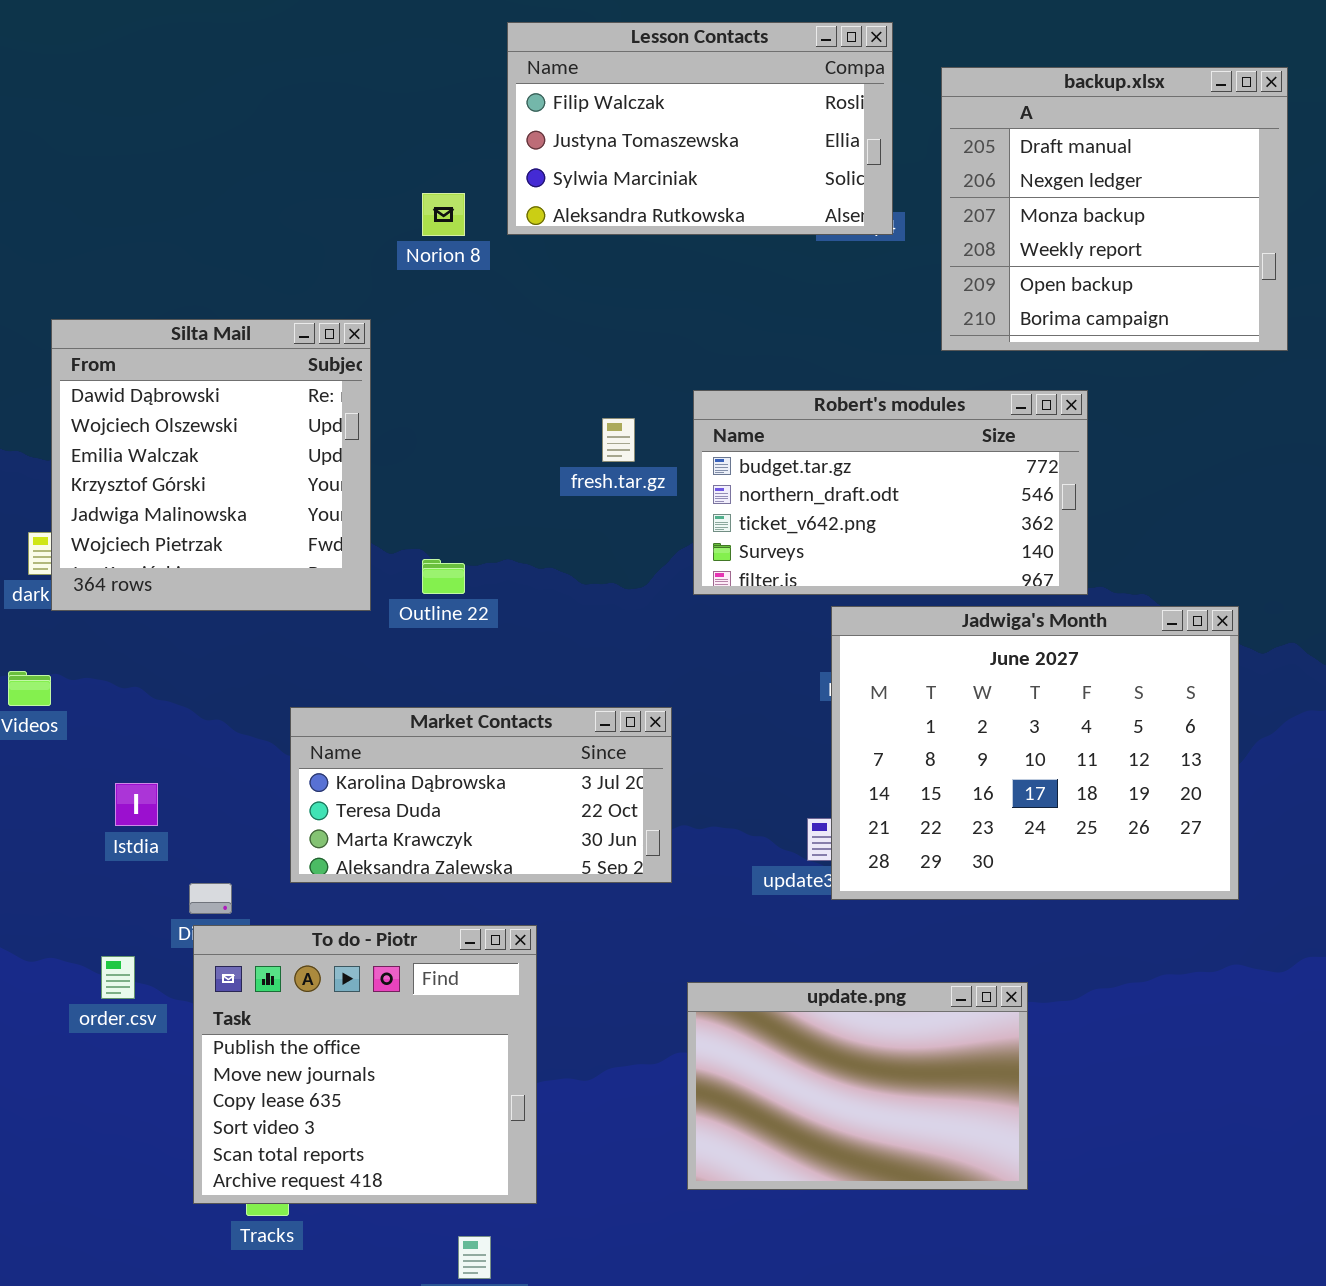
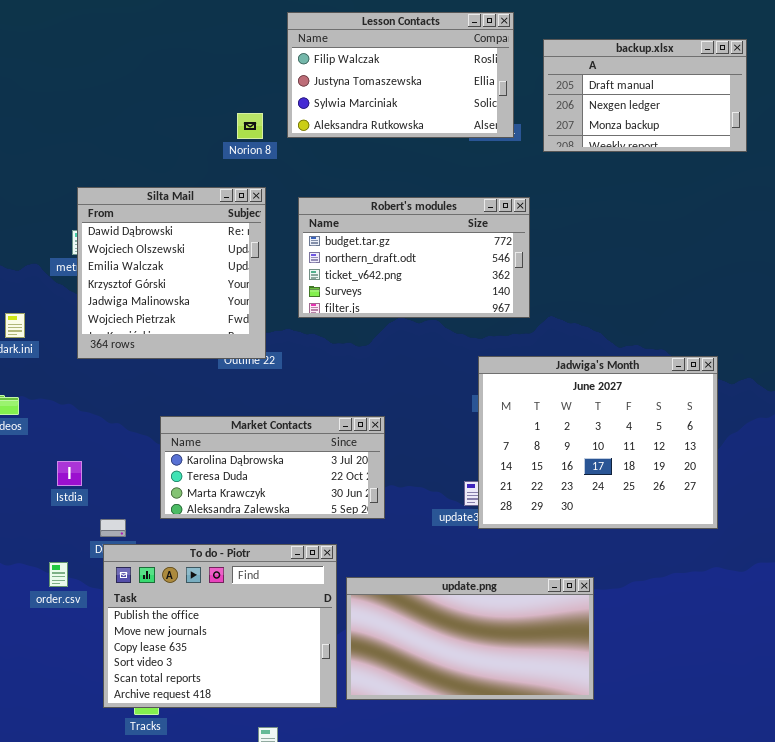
backup.xlsx: [941,67,1288,351] -> [543,39,747,152], resized
Silta Mail: [51,319,371,611] -> [77,187,266,359], moved
Robert's modules: [693,390,1088,595] -> [298,197,530,318], moved
To do - Piotr: [193,925,537,1204] -> [103,544,337,708], resized
update.png: [687,982,1028,1190] -> [346,577,594,700], resized

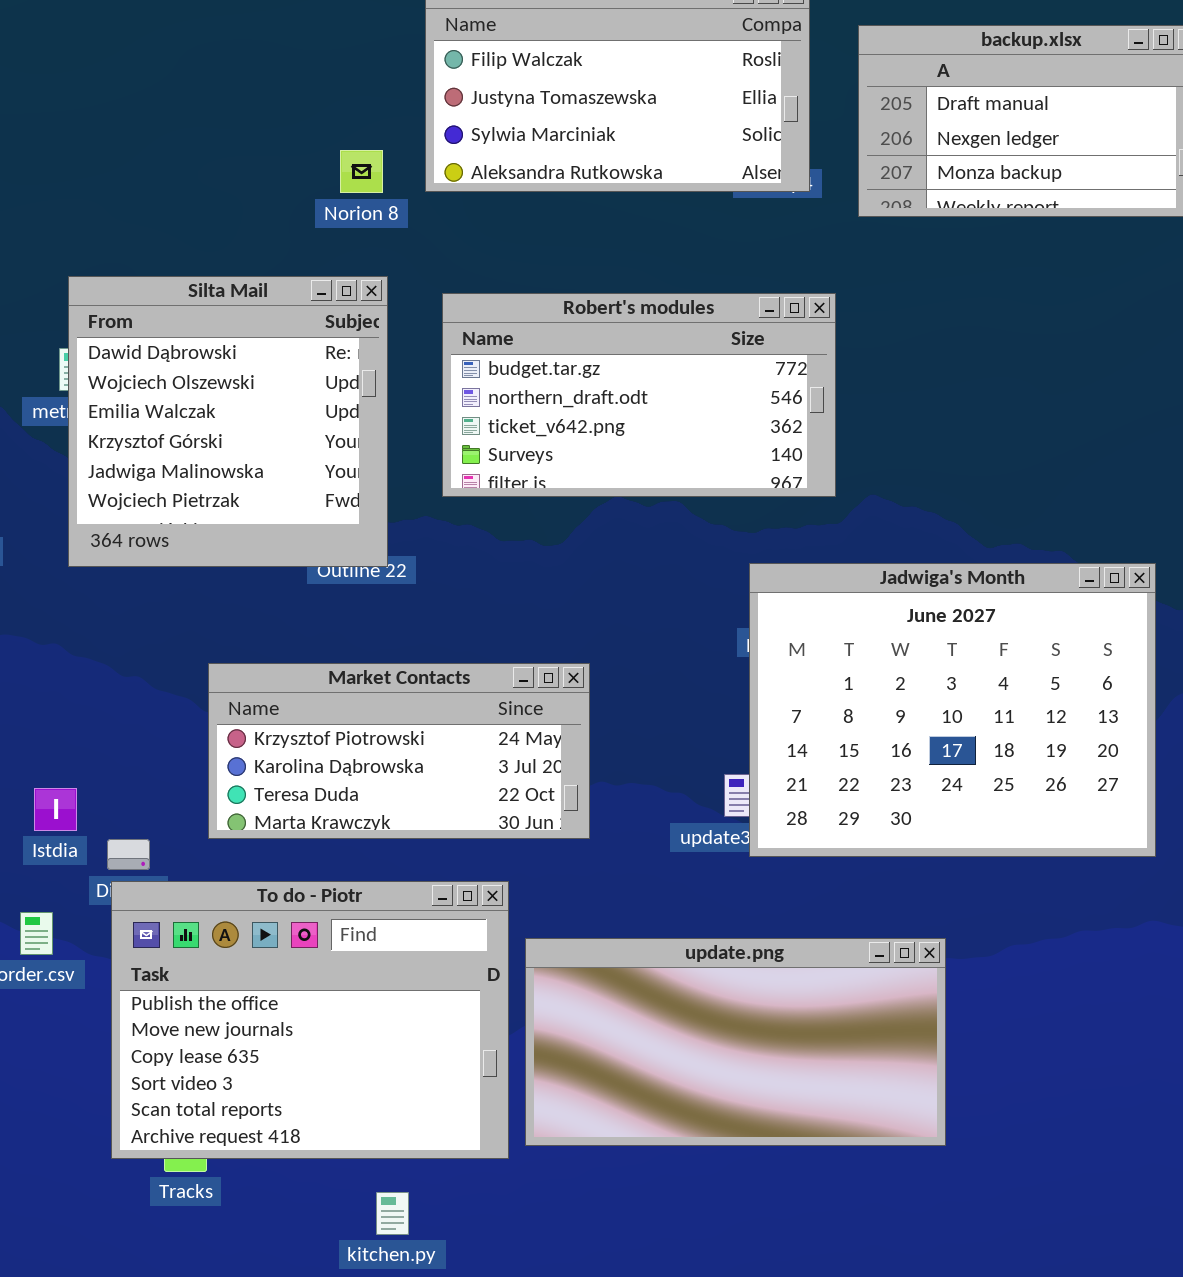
Market Contacts: [160,416,385,519] -> [208,663,590,839], scrolled up 1 row
Istdia: [57,461,82,486] -> [34,788,77,831], moved

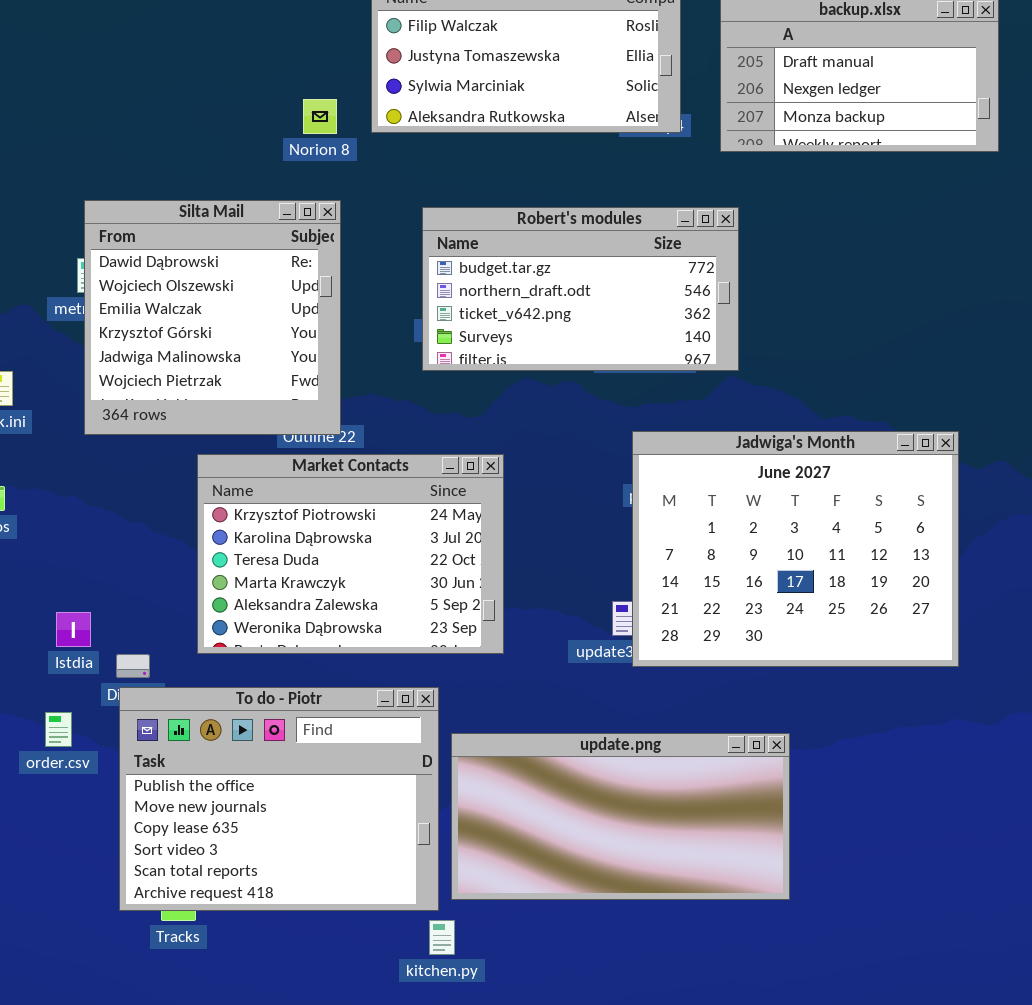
Robert's modules: [442,293,836,497] -> [422,207,739,371], moved
Market Contacts: [208,663,590,839] -> [197,454,504,654], resized
kitchen.py: [376,1192,409,1235] -> [429,920,455,955], moved

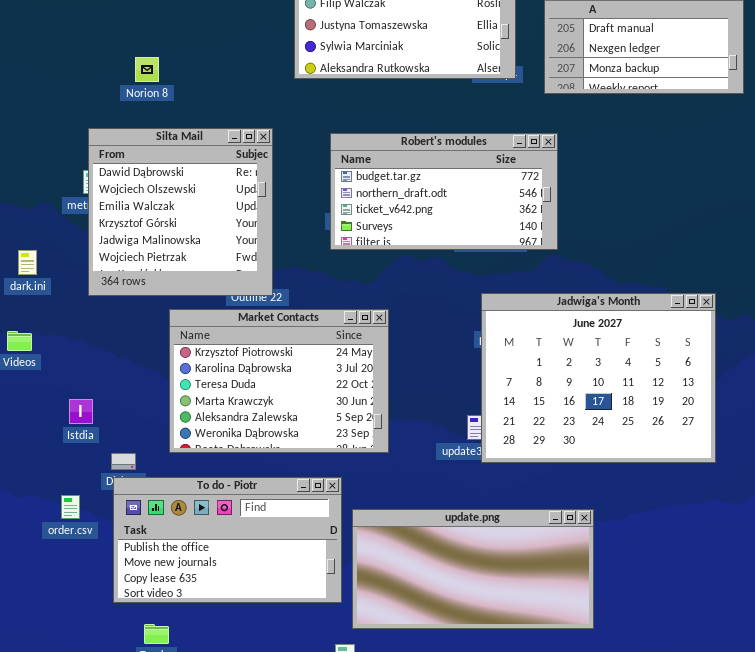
Norion 8: [303,99,337,134] -> [135,57,159,82], moved
Istdia: [56,612,91,647] -> [69,399,93,424], moved
To do - Piotr: [119,687,439,911] -> [113,477,342,603], resized

